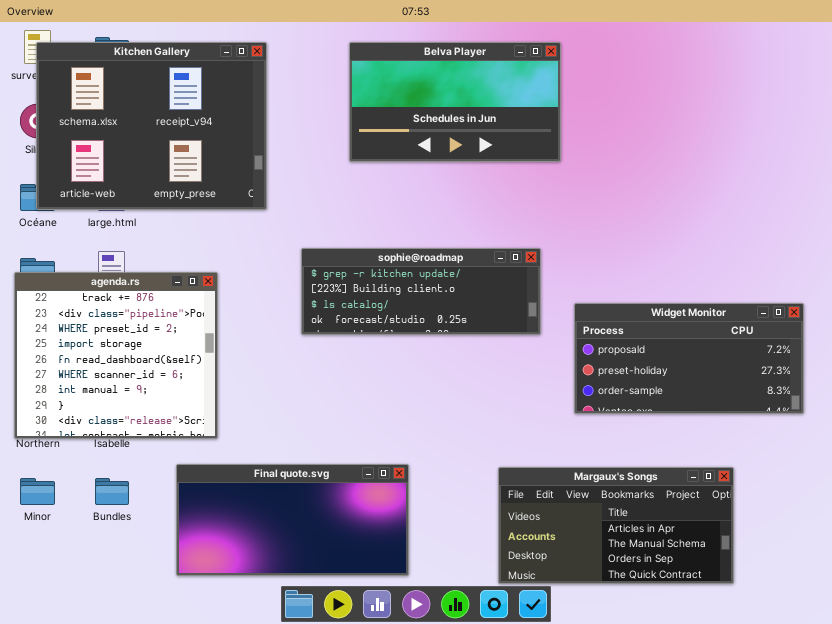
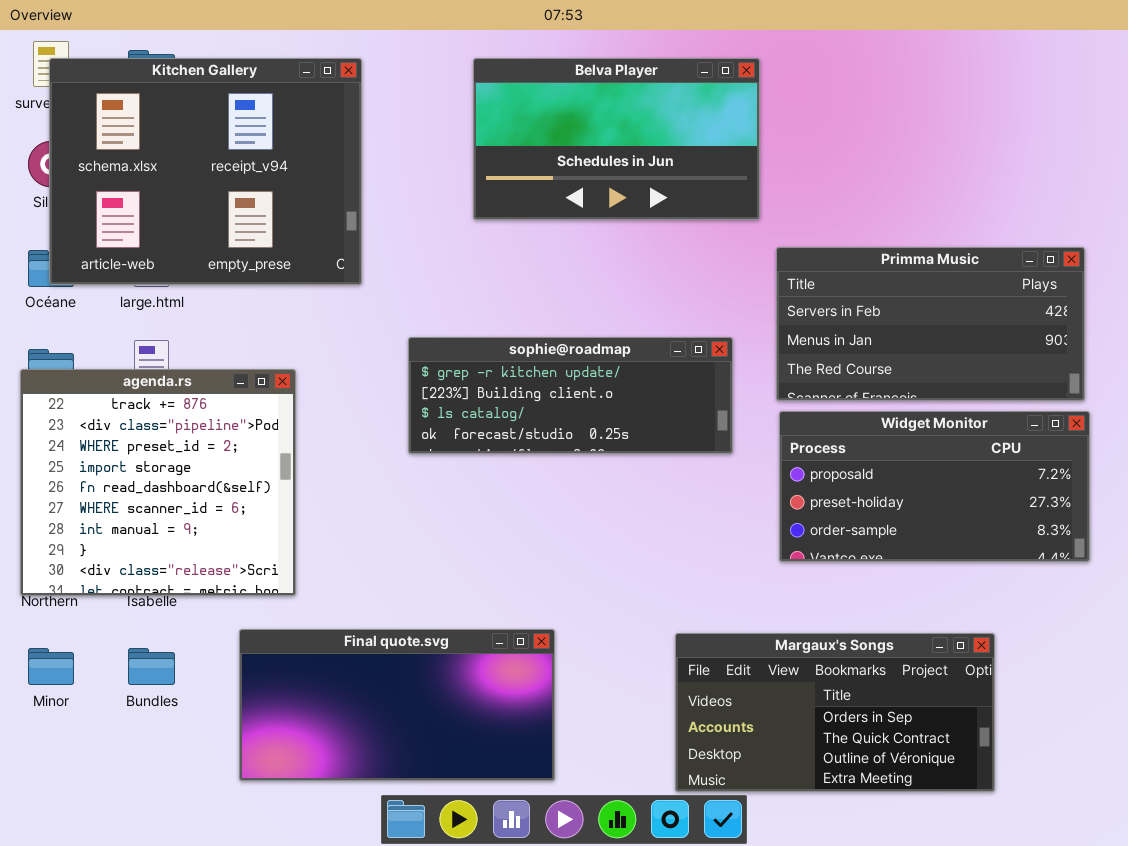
Primma Music: none -> [776,247,1085,401], opened
Margaux's Songs: [498,467,734,584] -> [675,633,995,792], scrolled down 2 rows

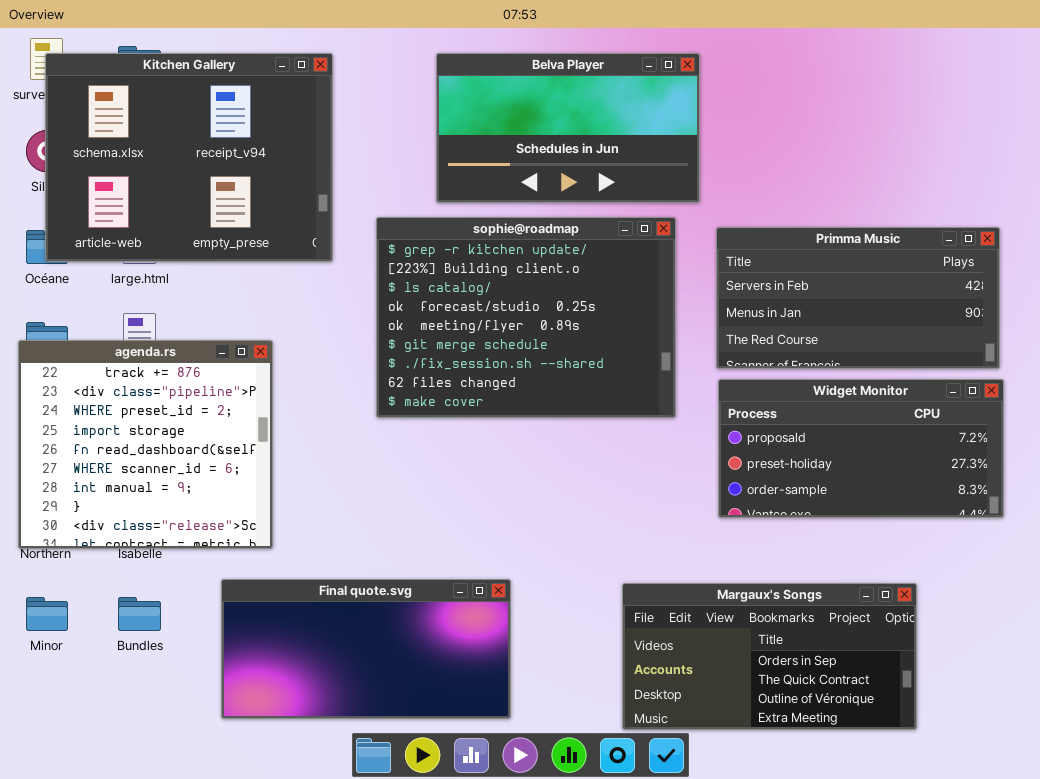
sophie@roadmap: [408,337,733,454] -> [376,217,676,418], resized

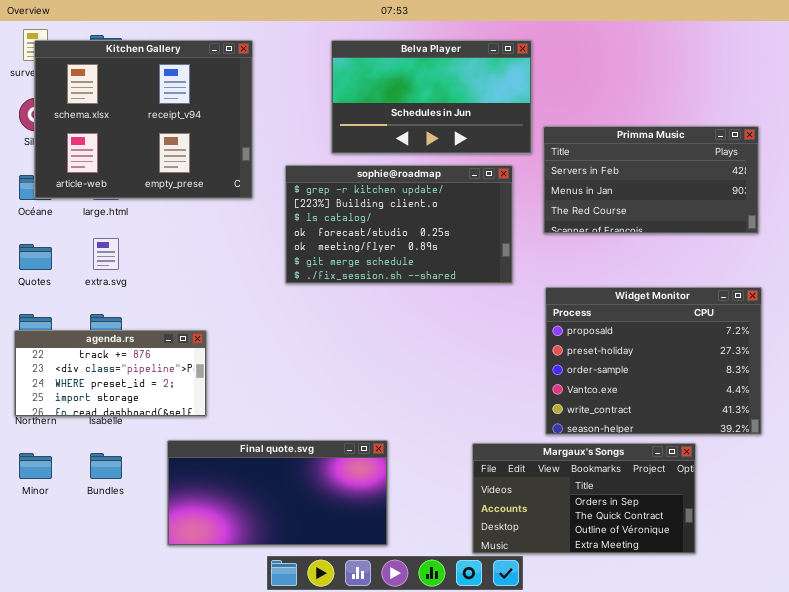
sophie@roadmap: [376,217,676,418] -> [285,165,513,284], resized
Primma Music: [716,227,1000,369] -> [543,126,759,234], moved
agenda.rs: [18,340,273,549] -> [14,330,207,417], resized
Widget Monitor: [718,379,1004,518] -> [545,287,762,435], resized

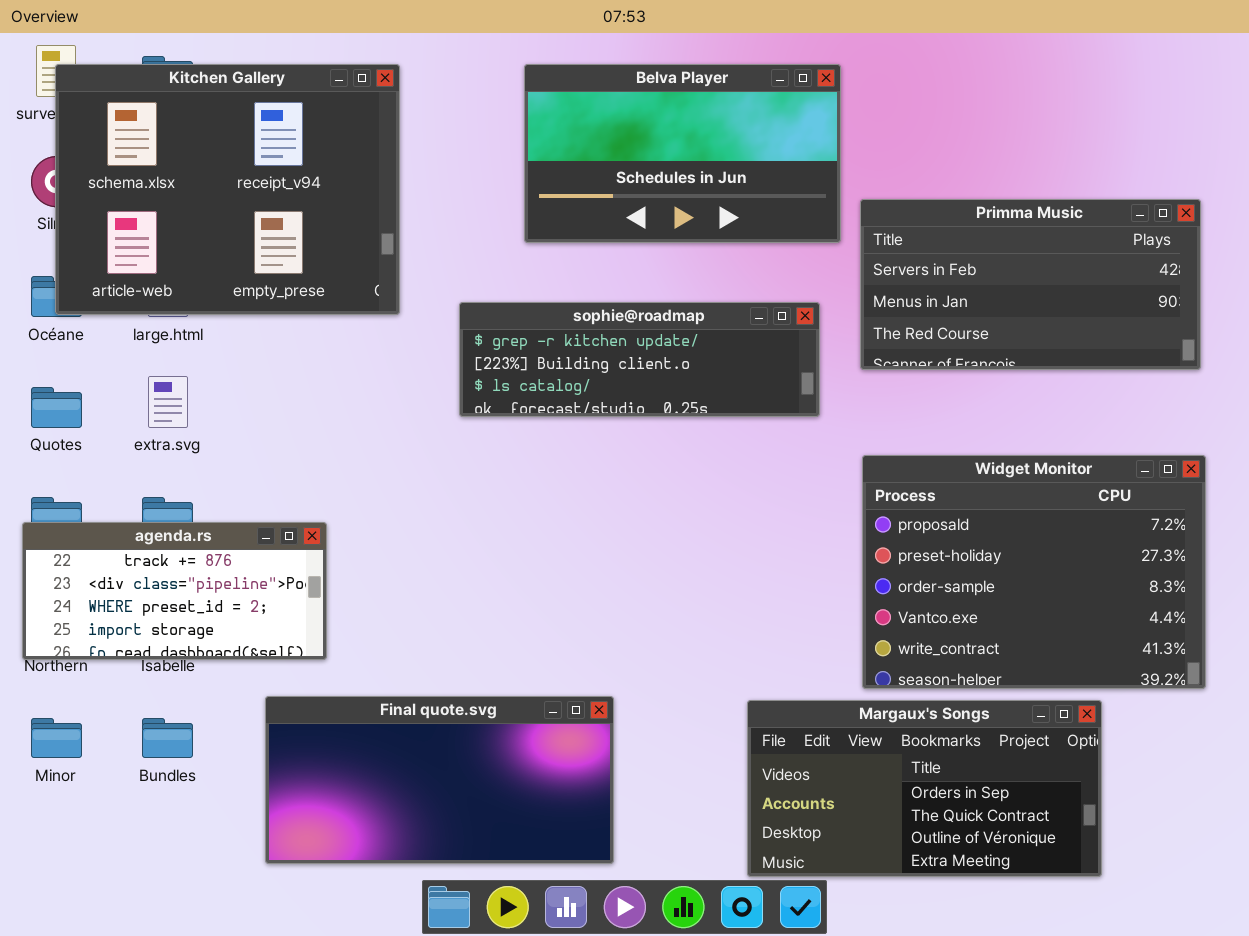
sophie@roadmap: [285,165,513,284] -> [459,302,820,417], moved, resized

